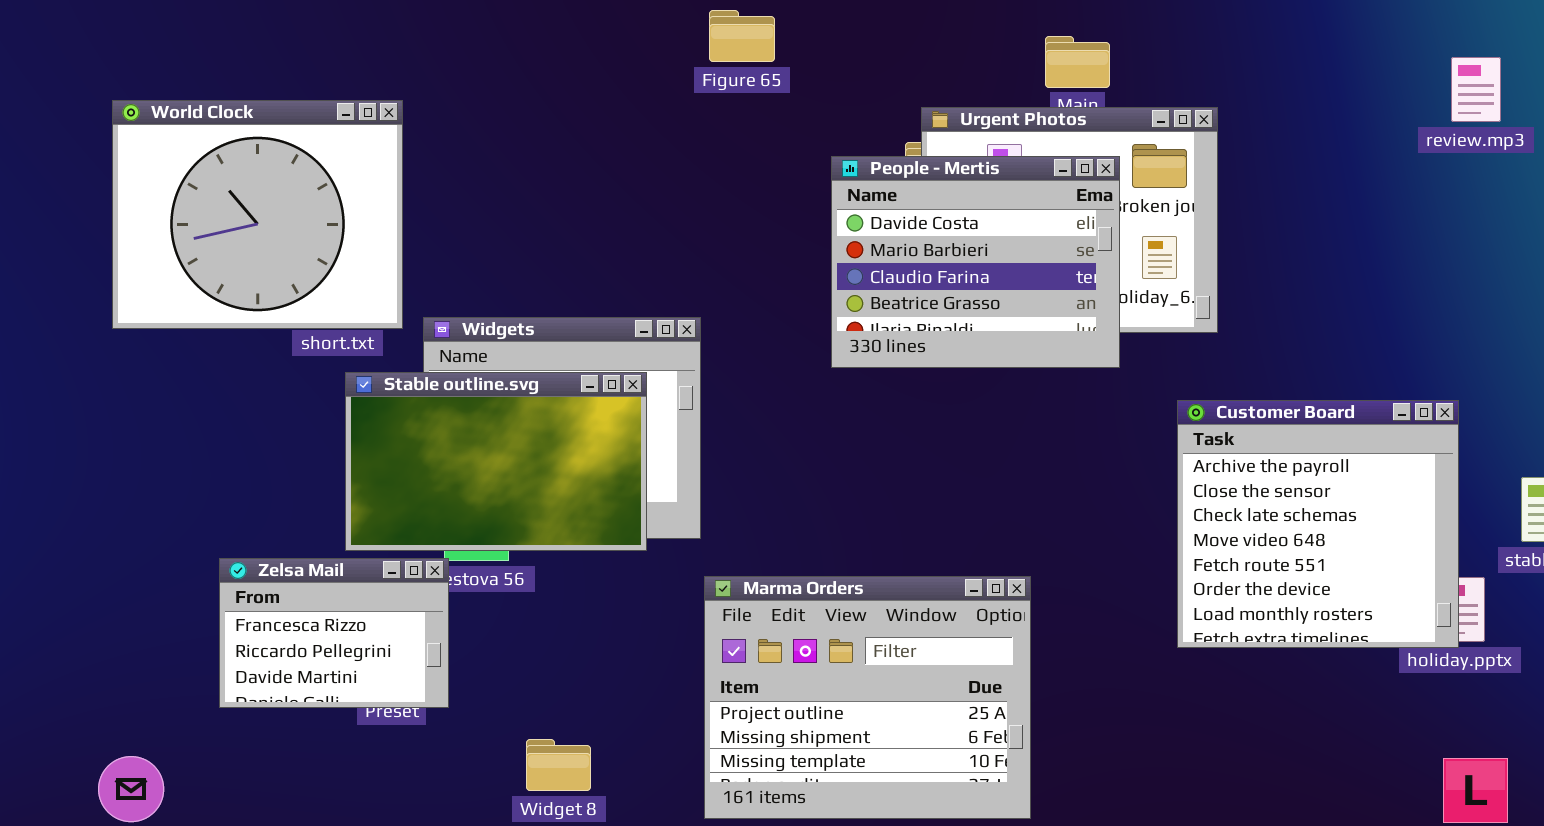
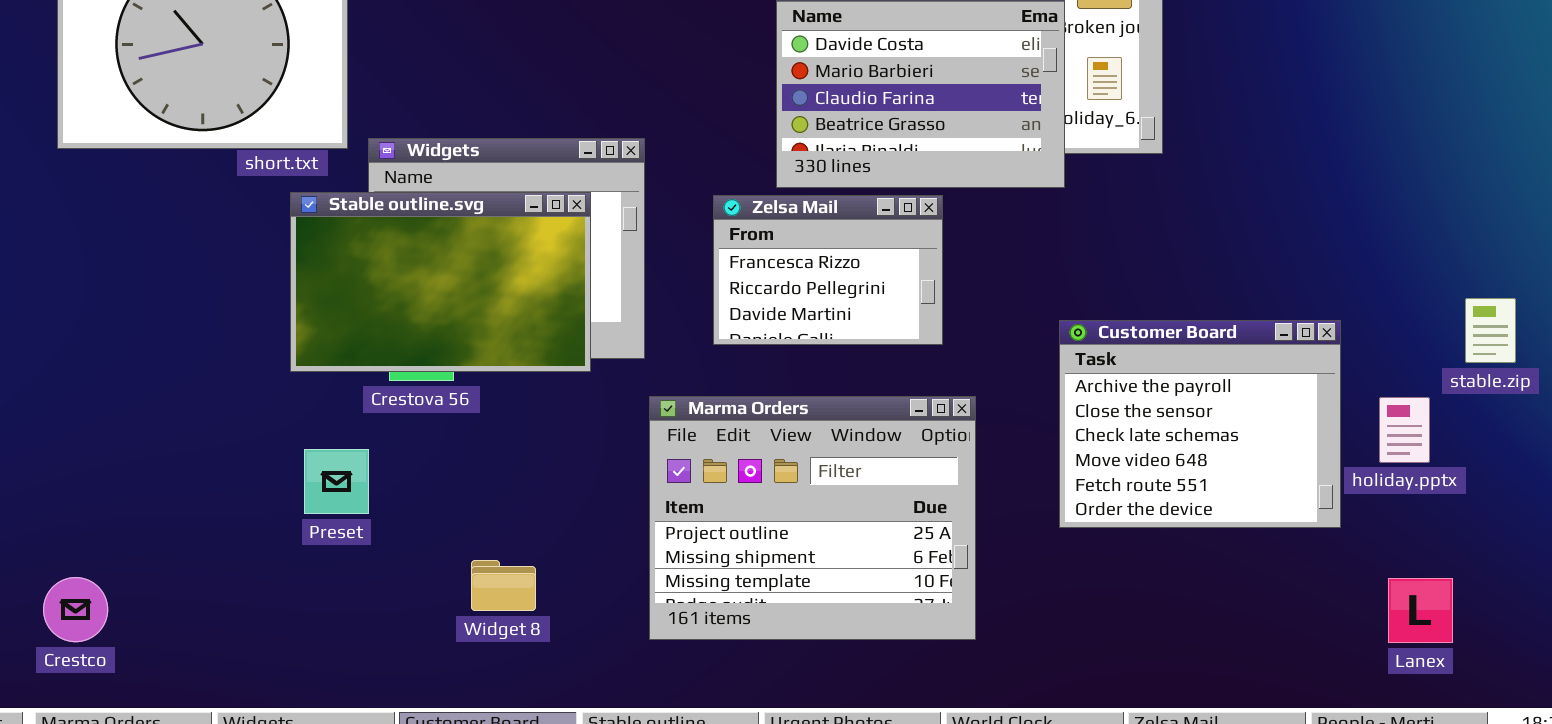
Customer Board: [1177,400,1459,648] -> [1059,320,1341,528], moved, resized
Zelsa Mail: [219,558,449,708] -> [713,195,943,345], moved

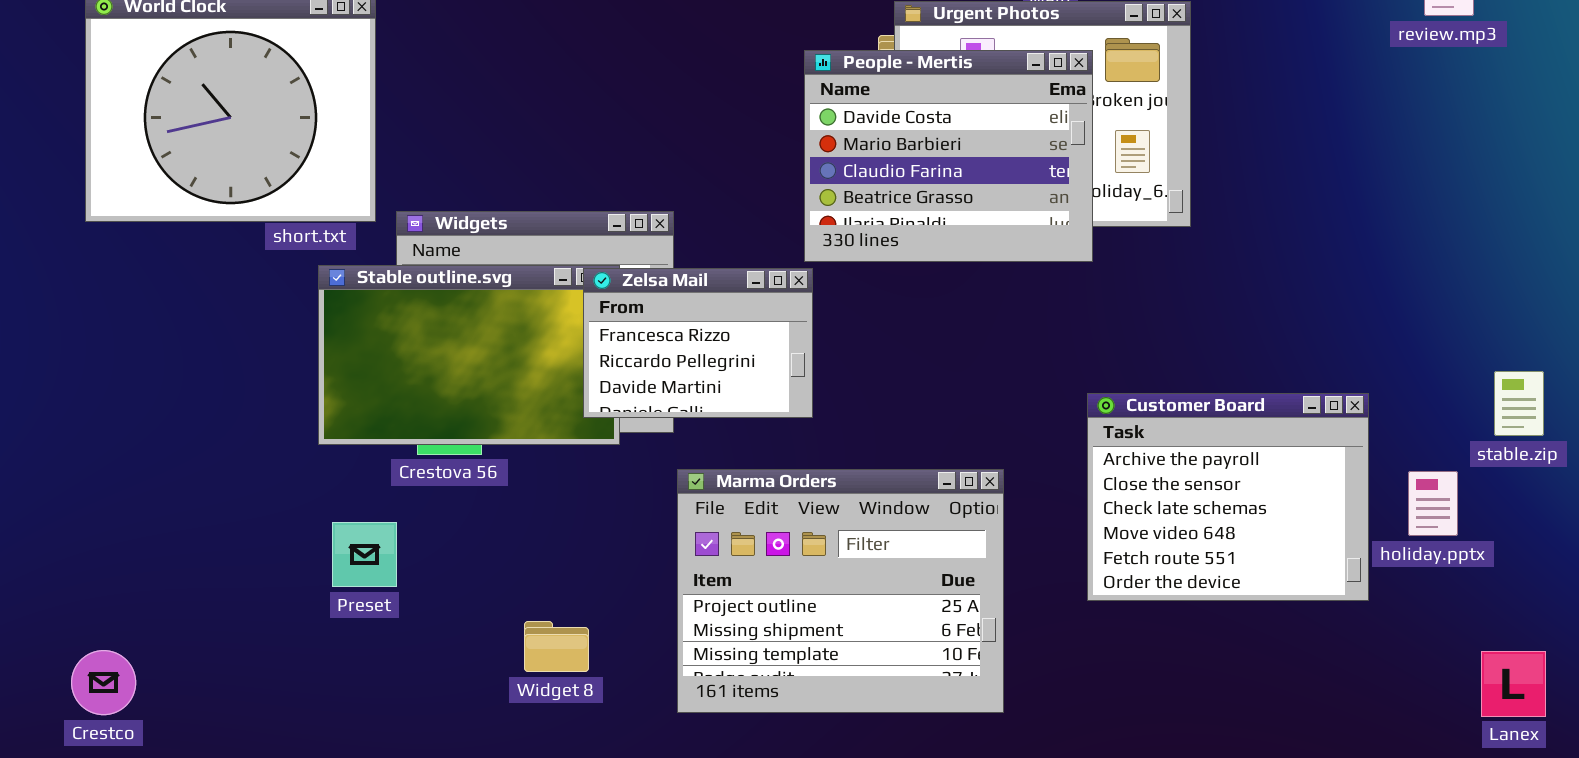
Zelsa Mail: [713,195,943,345] -> [583,268,813,418], moved
Widget 8: [471,560,536,611] -> [524,621,589,672], moved
Lanex: [1388,578,1453,643] -> [1481,651,1546,717], moved

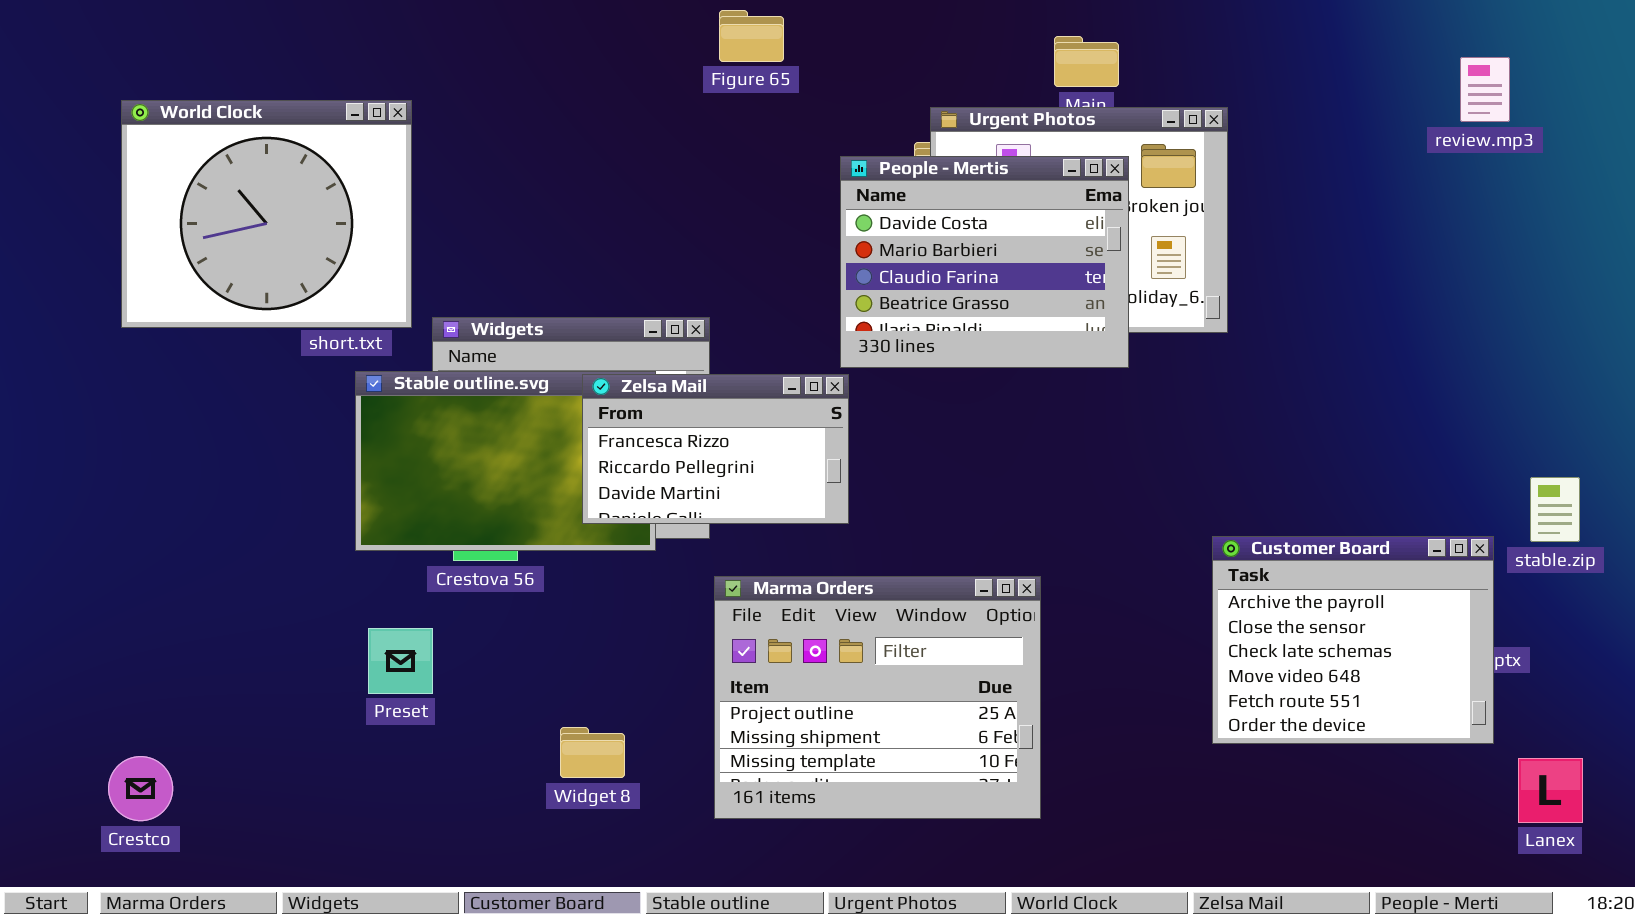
Zelsa Mail: [583,268,813,418] -> [582,374,849,524], resized
Customer Board: [1087,393,1369,601] -> [1212,536,1494,744], moved

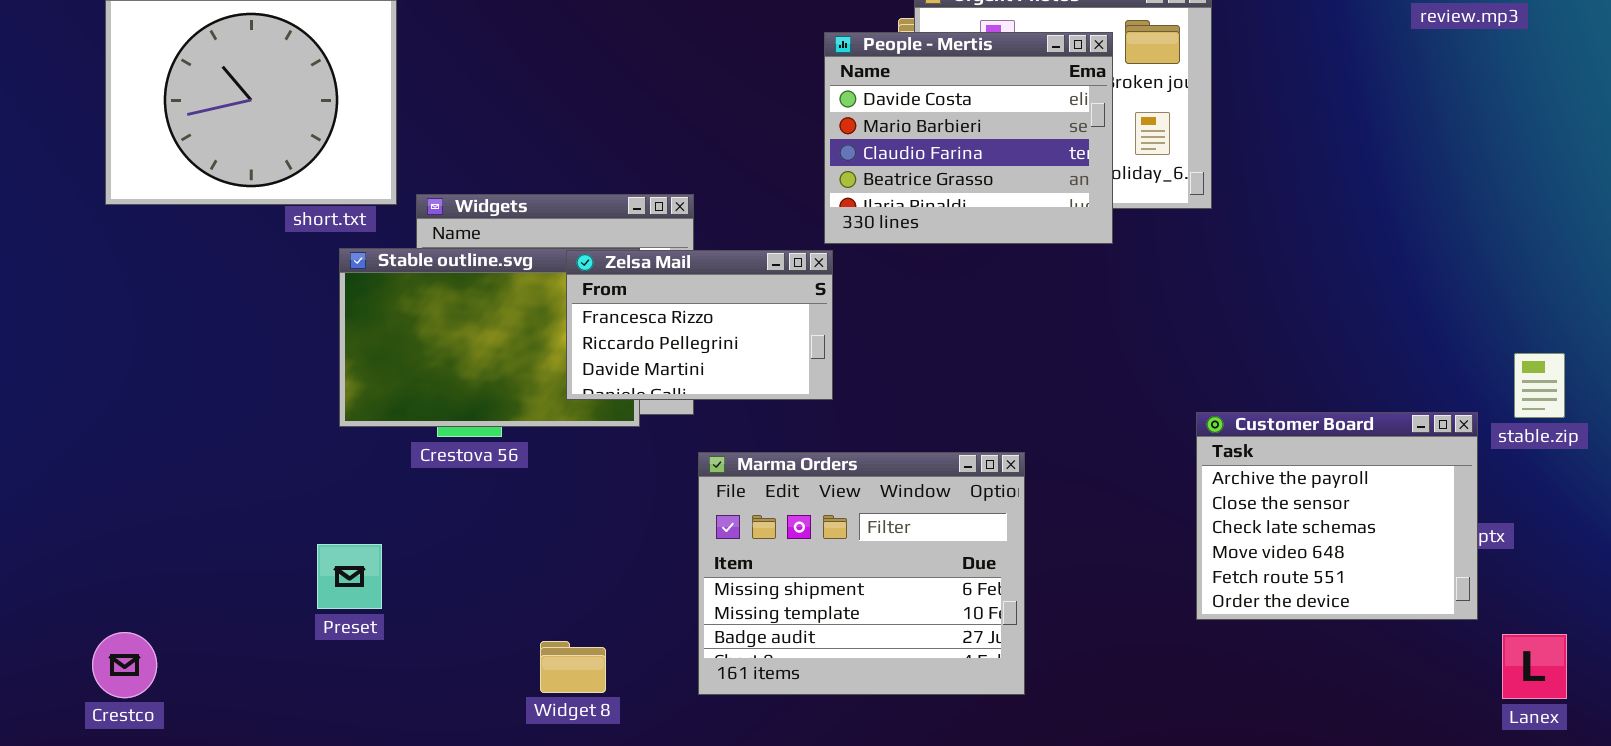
Marma Orders: [714,576,1041,819] -> [698,452,1025,695], scrolled down 1 row
Preset: [368,628,433,694] -> [317,544,382,609], moved
Widget 8: [560,727,625,778] -> [540,641,606,693], moved

